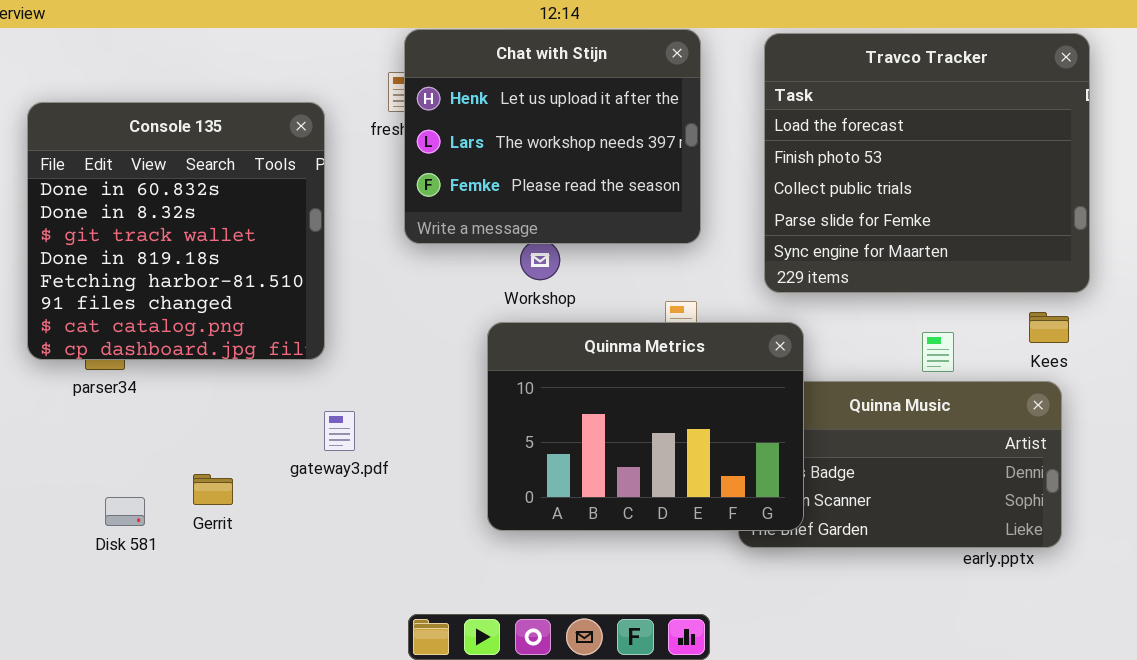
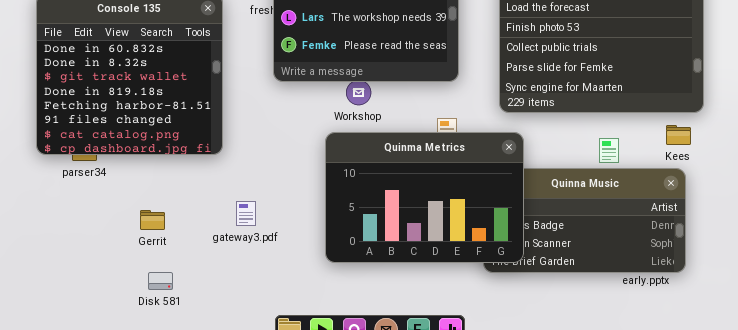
gateway3.pdf: [324,411,355,451] -> [236,201,256,226], moved
Gerrit: [193,474,233,505] -> [140,210,165,230], moved
Disk 581: [105,497,145,526] -> [148,272,173,290], moved

